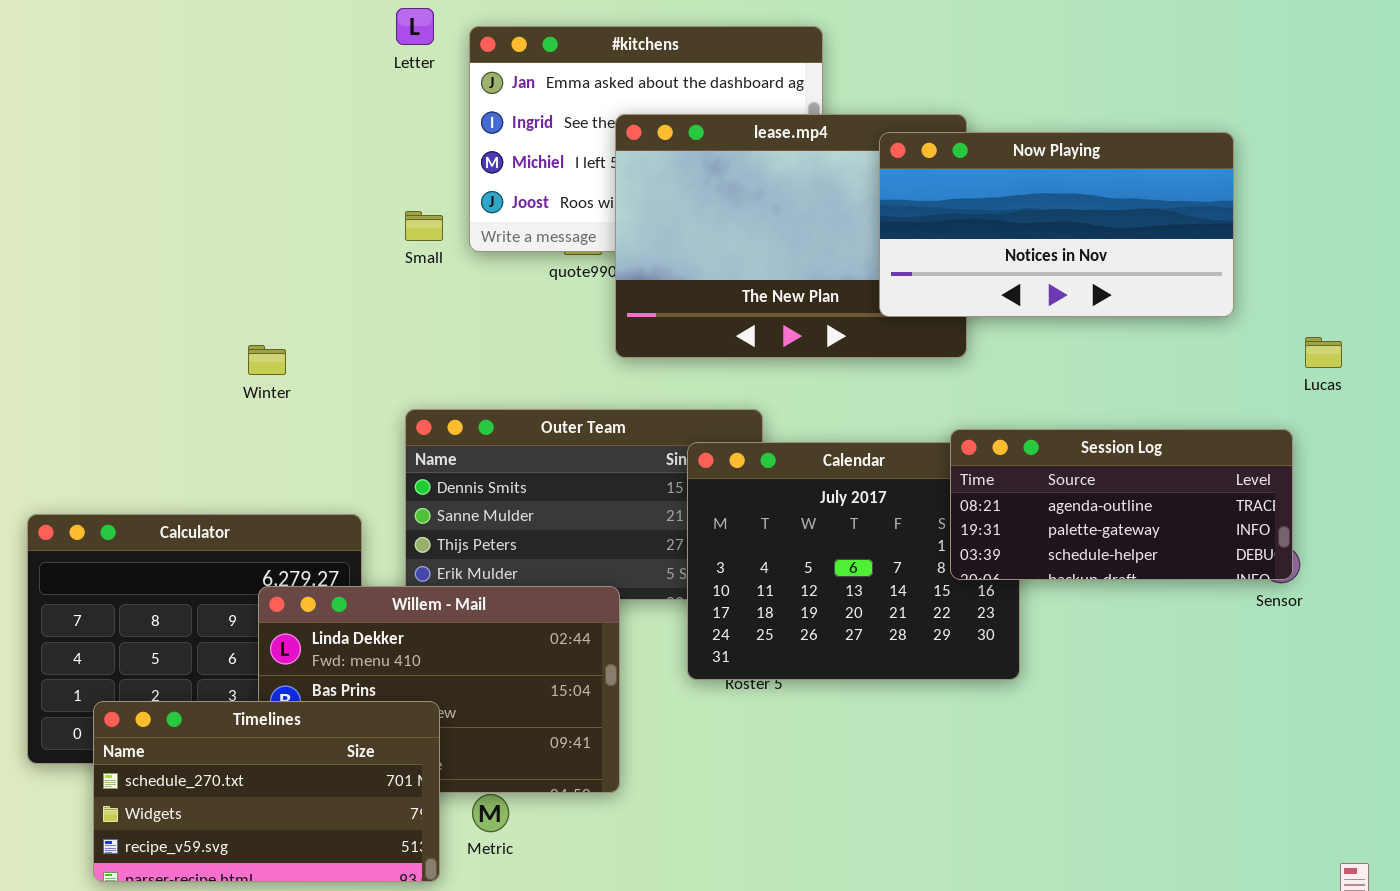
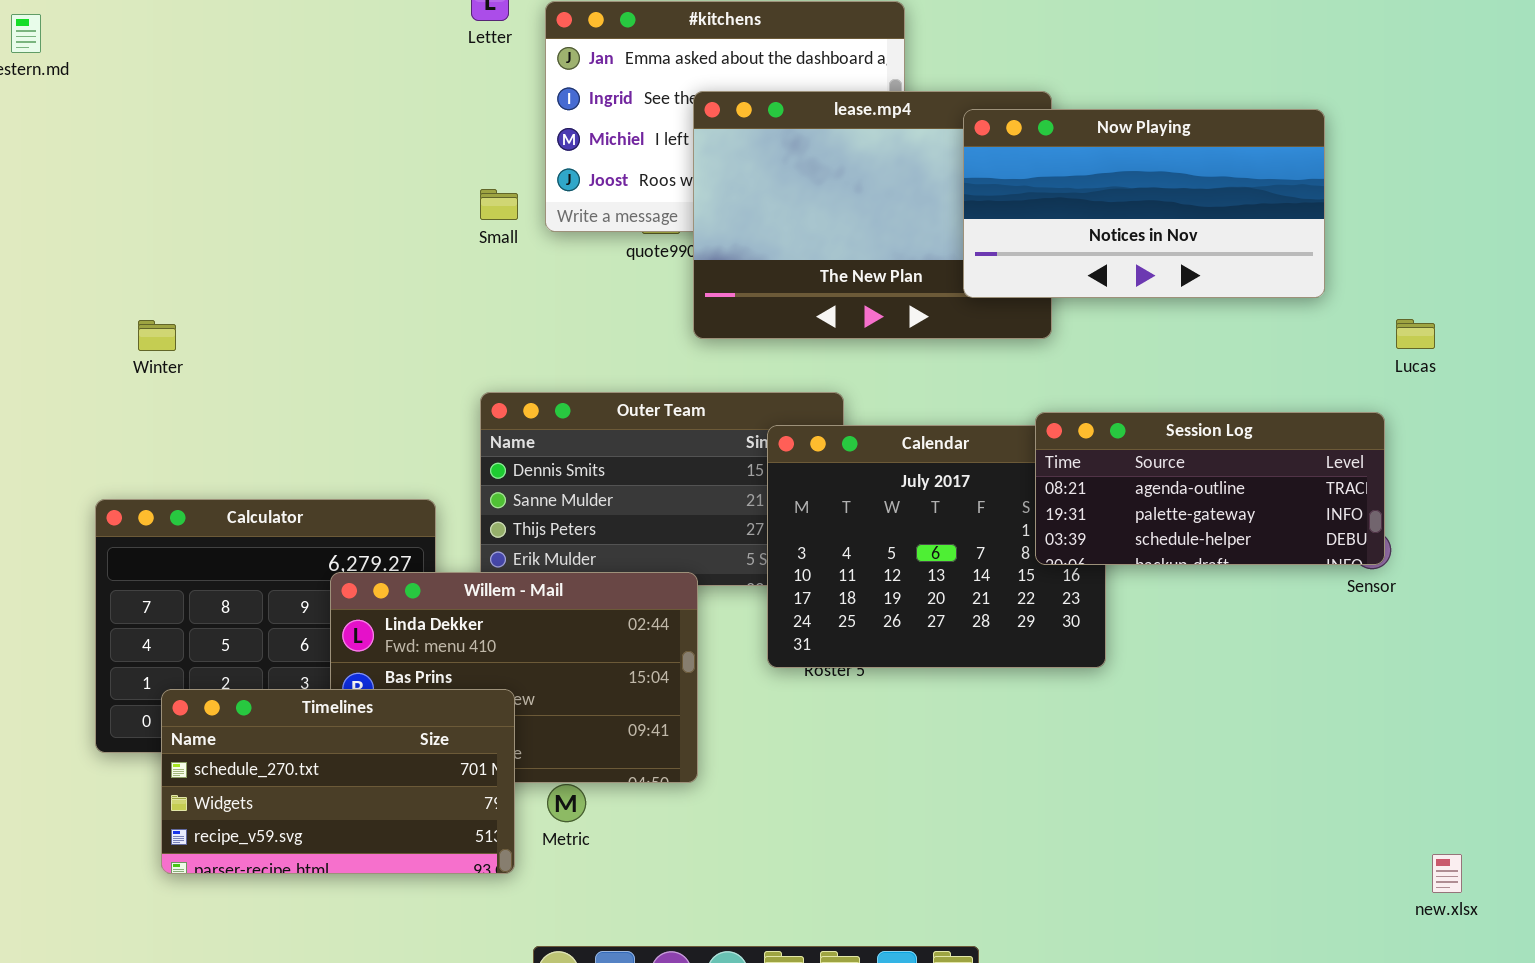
Winter: [248,345,286,375] -> [138,320,176,351], moved

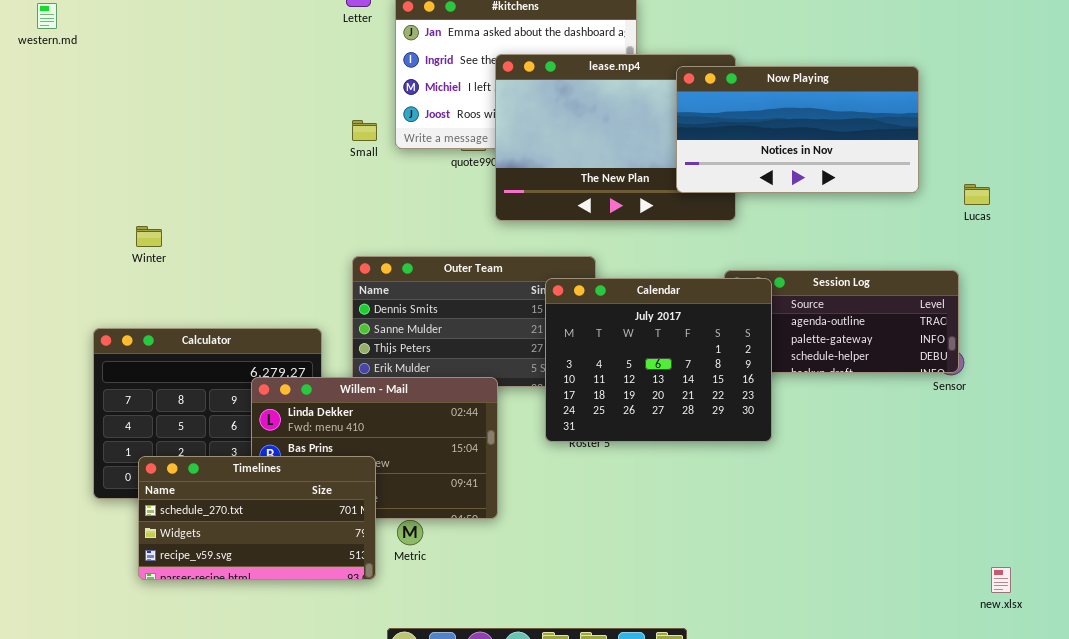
Lucas: [1396,319,1435,349] -> [964,184,990,205], moved
Winter: [138,320,176,351] -> [136,226,162,247], moved
Calendar: [767,425,1106,668] -> [545,278,772,442], raised

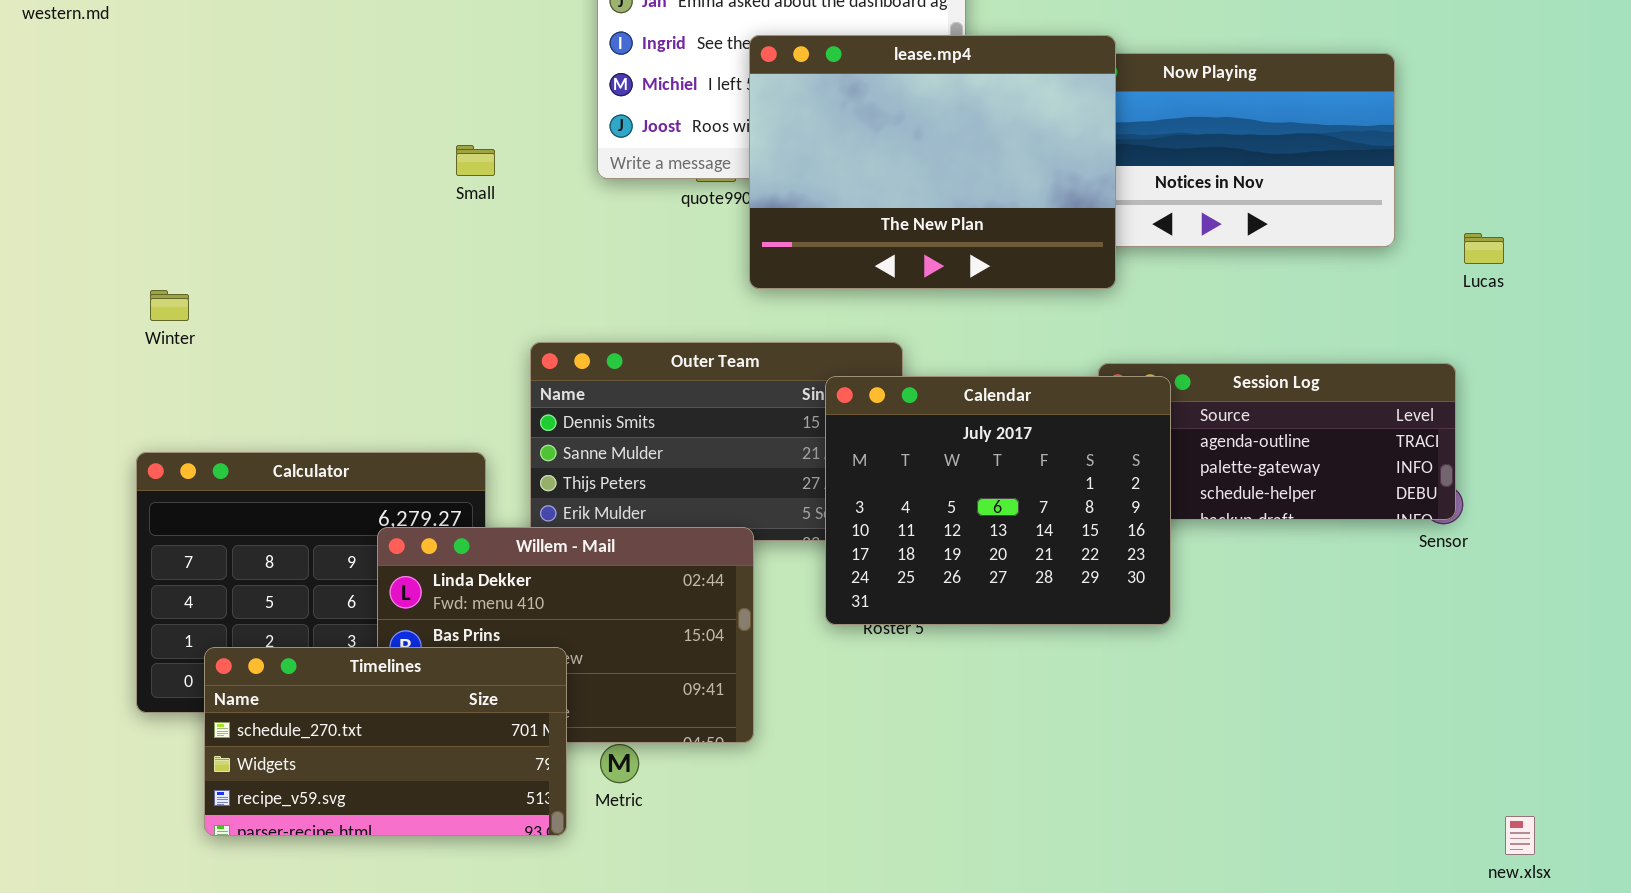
lease.mp4: [495,54,736,221] -> [749,35,1116,289], raised
Small: [352,120,377,141] -> [456,145,495,176], moved
Winter: [136,226,162,247] -> [150,290,189,321], moved

